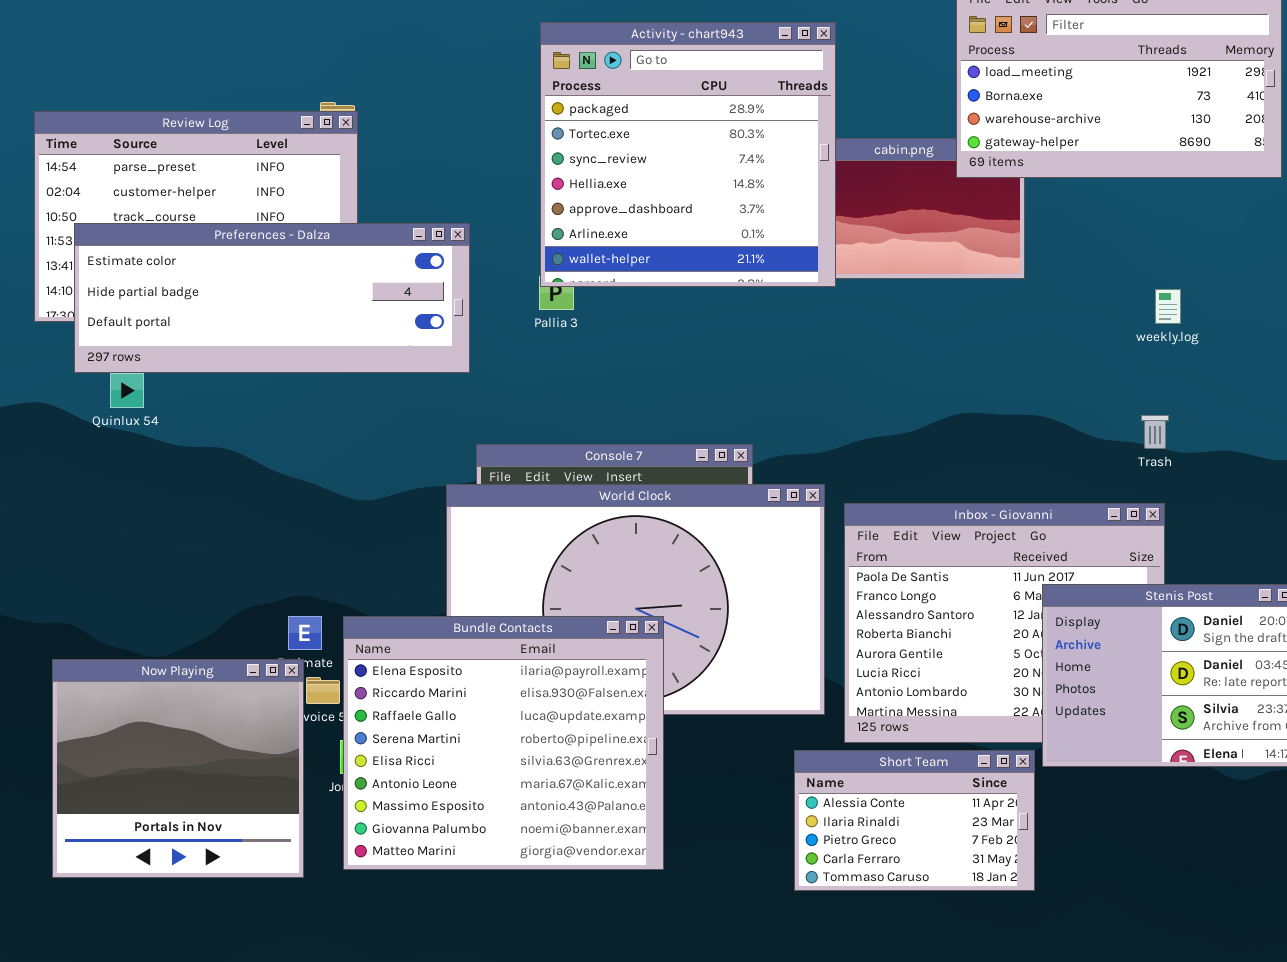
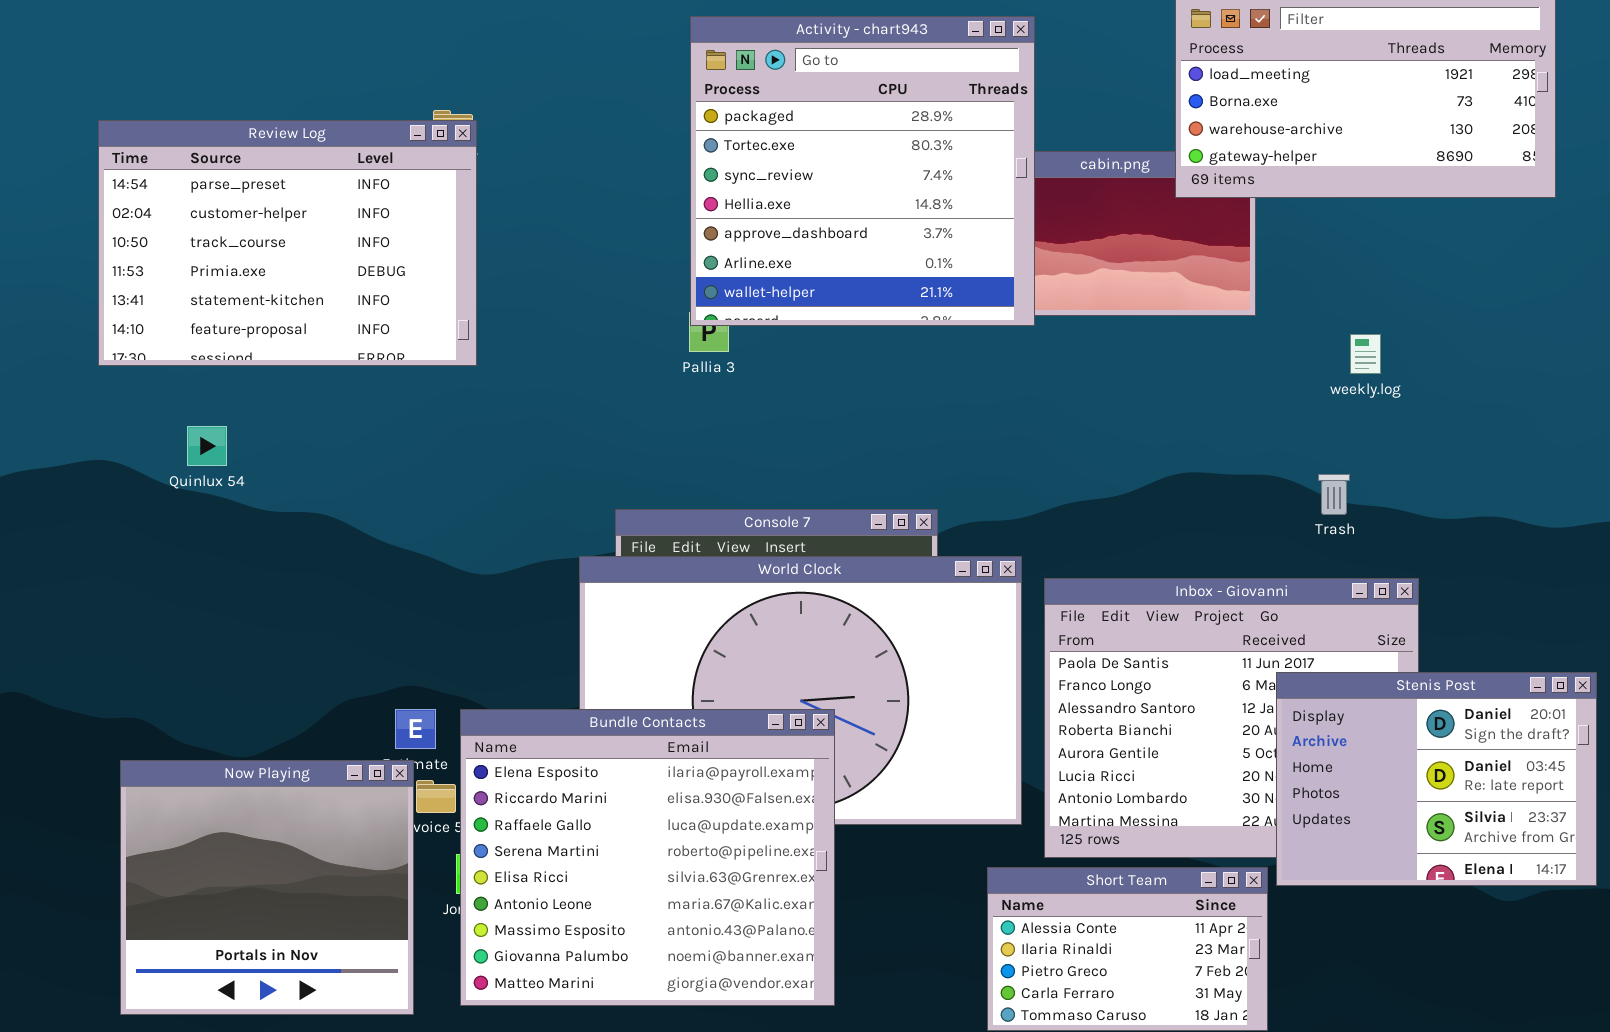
Preferences - Dalza: [74,223,470,373] -> none, closed
weekly.log: [1155,289,1181,324] -> [1350,334,1381,374], moved
Trash: [1141,415,1169,449] -> [1318,474,1350,515], moved

